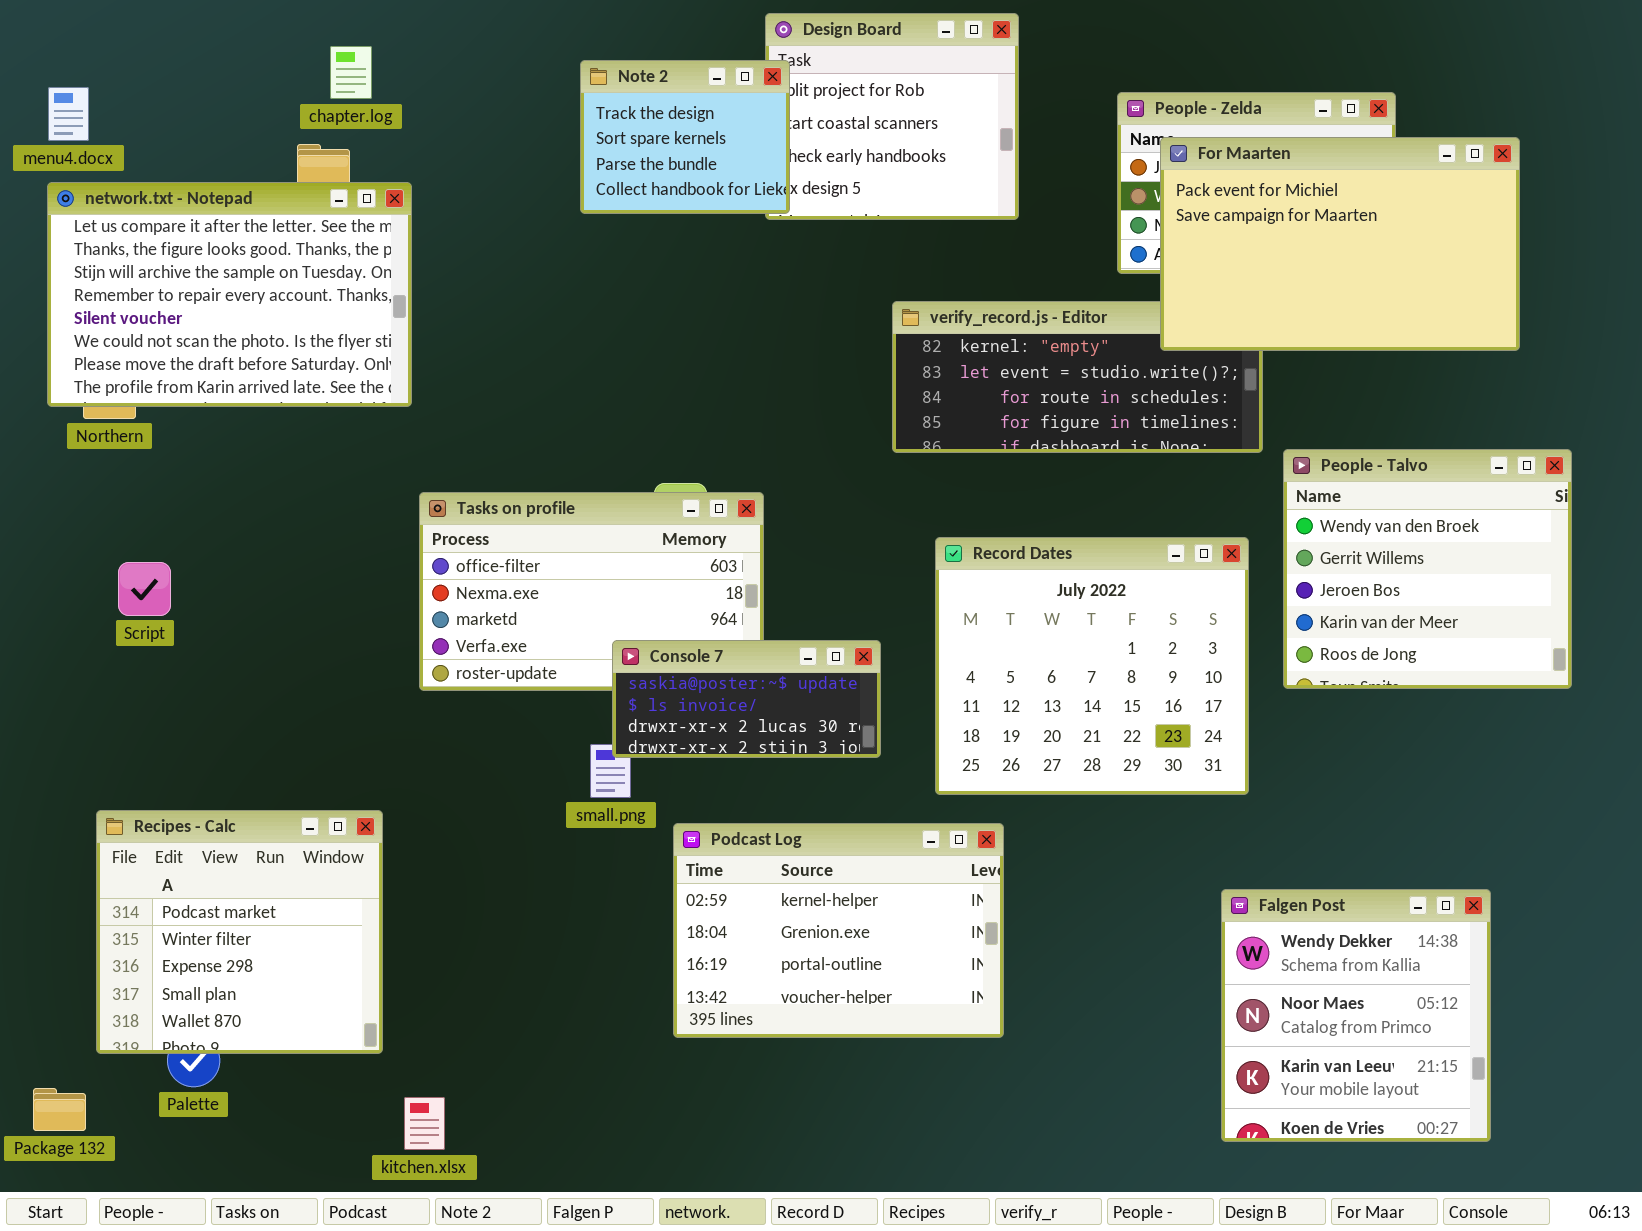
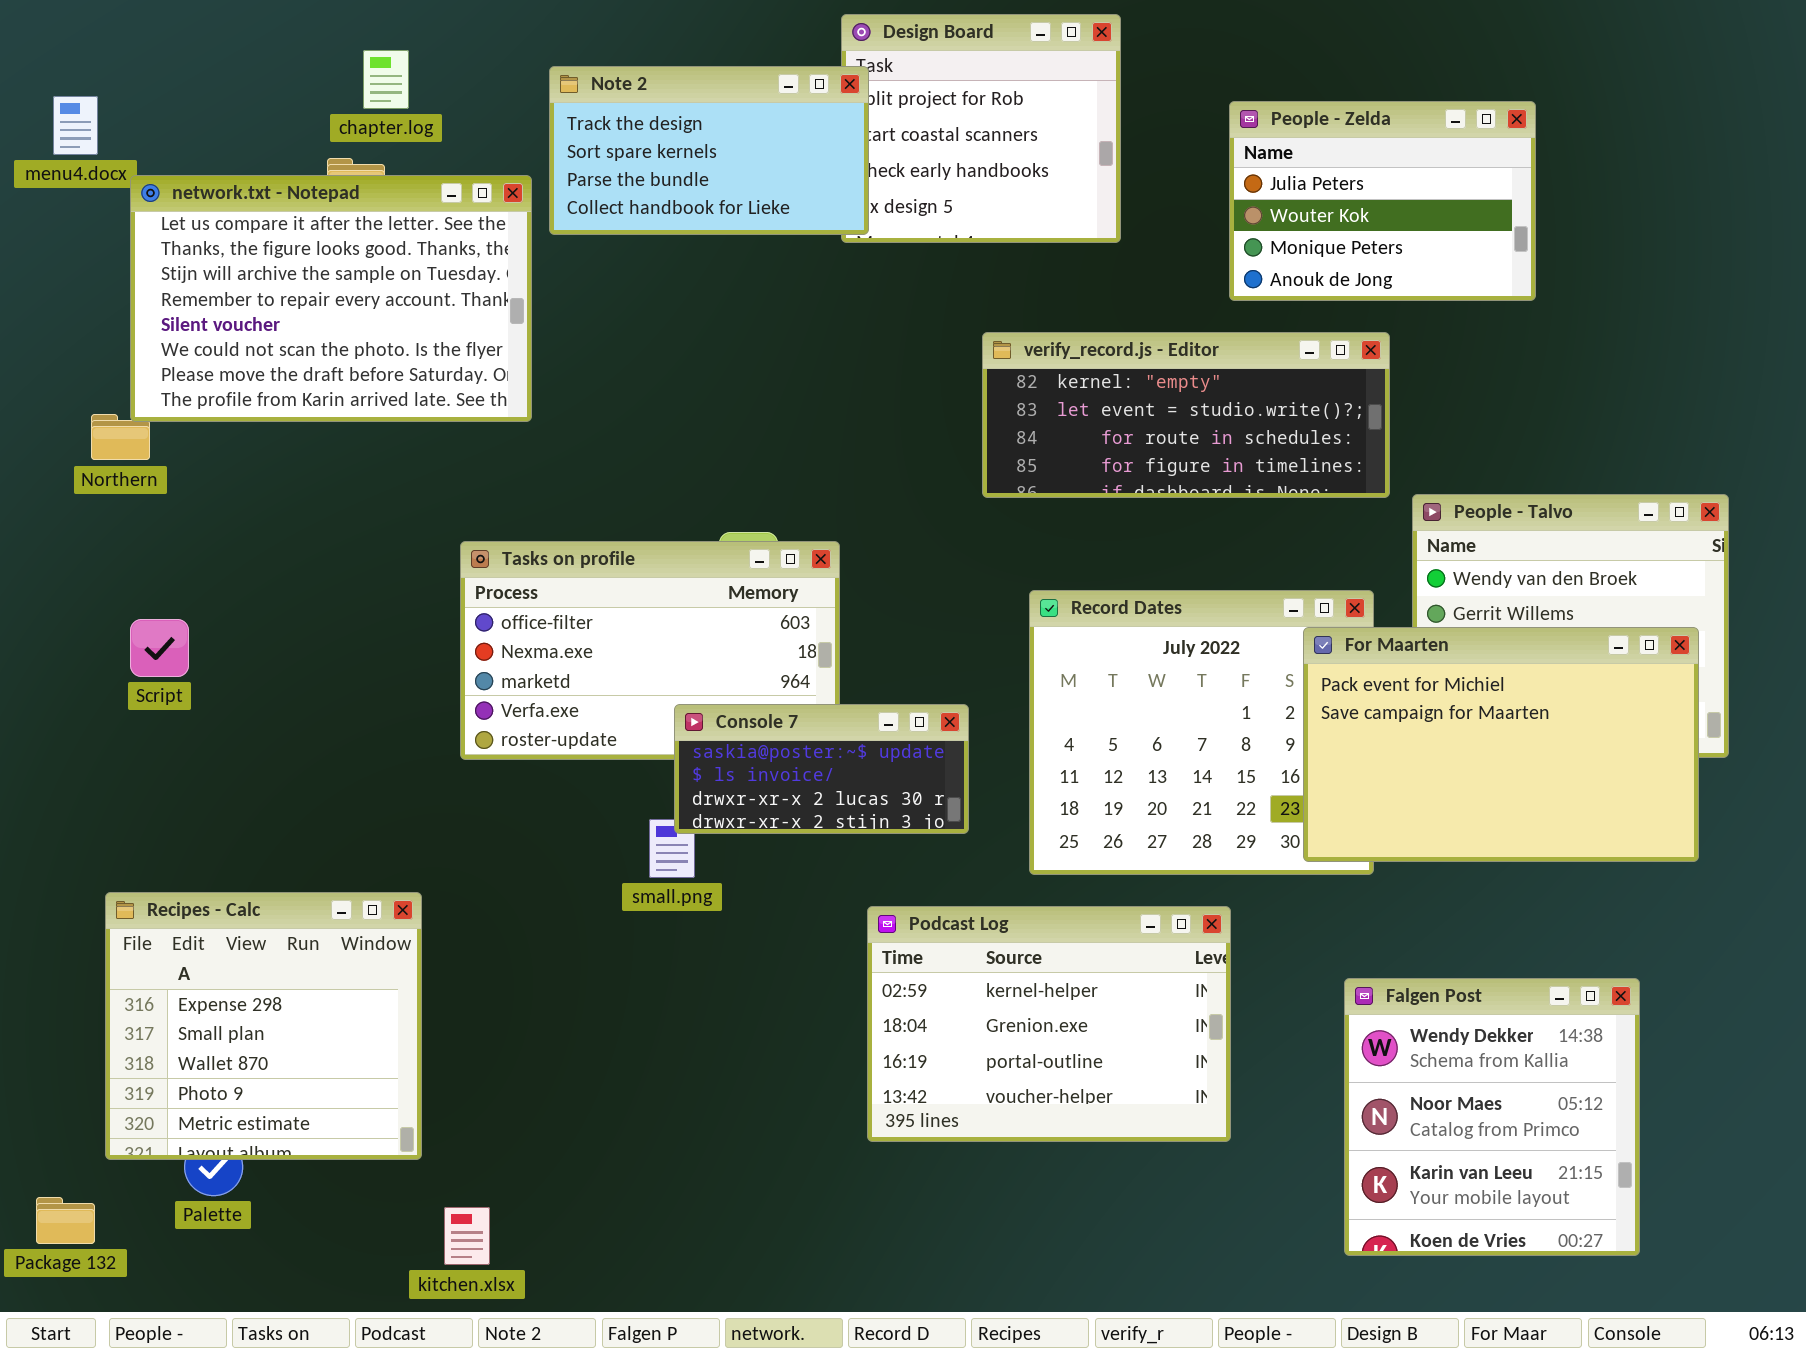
Note 2: [580,60,790,214] -> [549,66,869,235], resized
For Maarten: [1160,137,1520,351] -> [1303,627,1699,862], moved
network.txt - Notepad: [47,182,412,407] -> [130,175,532,422], moved
Recipes - Calc: [96,810,383,1054] -> [105,892,422,1160], scrolled down 2 rows
Podcast Log: [673,823,1004,1038] -> [867,906,1231,1142], moved

